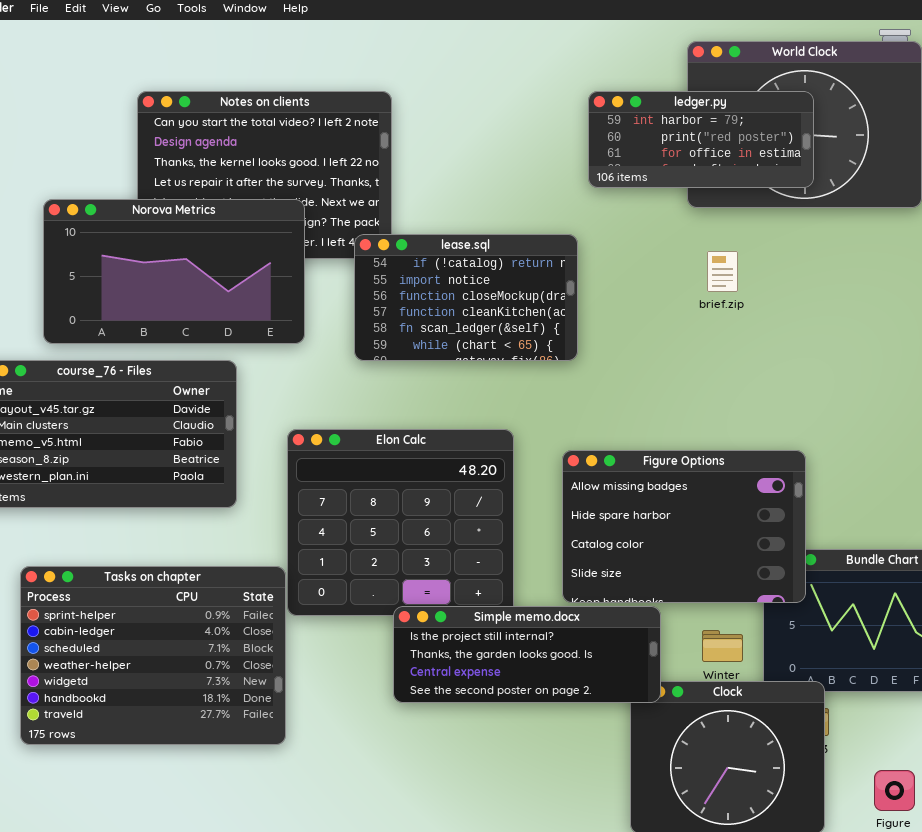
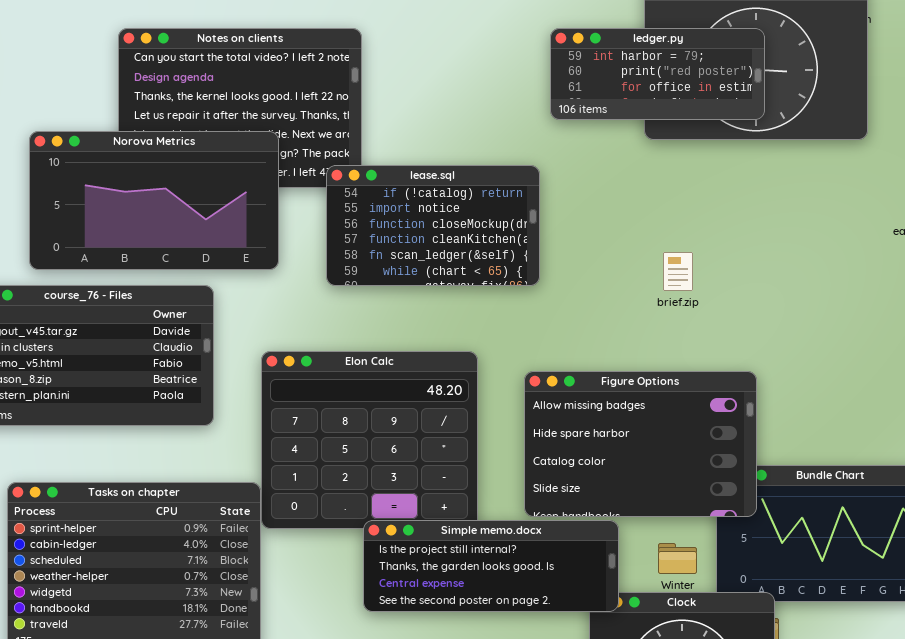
brief.zip: [707,251,738,292] -> [663,252,693,291], moved

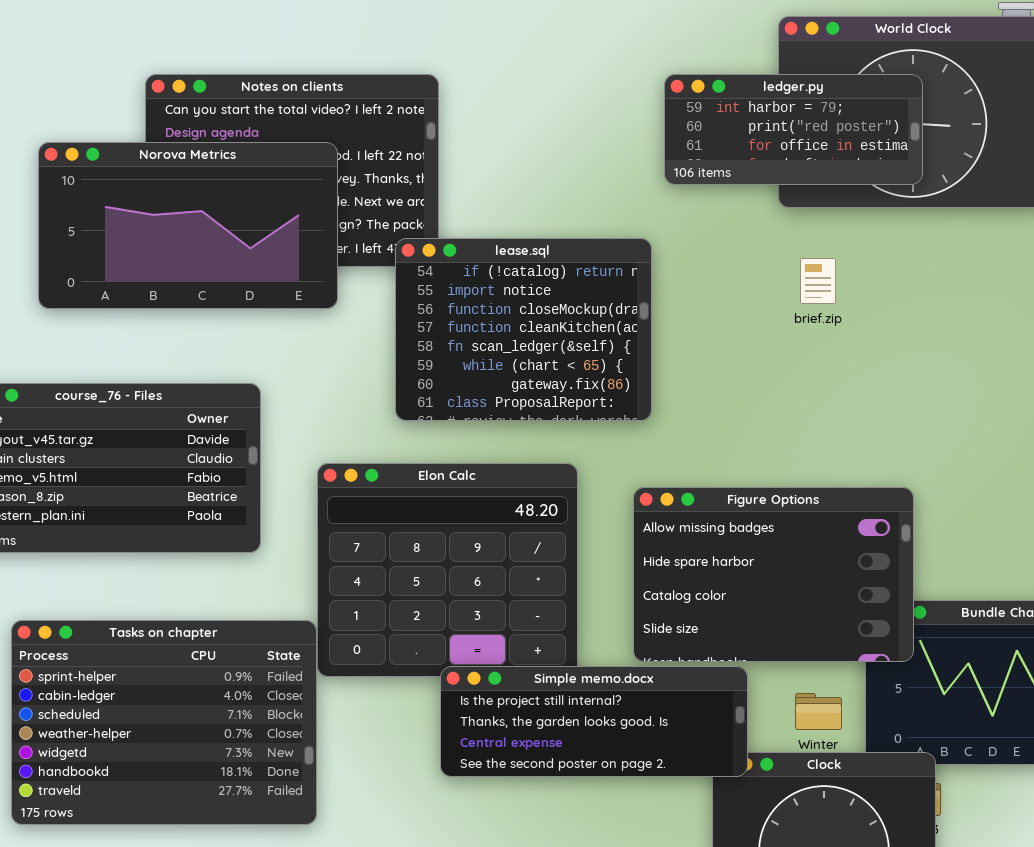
Norova Metrics: [29,131,279,270] -> [38,142,338,309], moved
lease.sql: [326,165,540,286] -> [395,238,652,421], resized
brief.zip: [663,252,693,291] -> [800,258,836,304], moved

